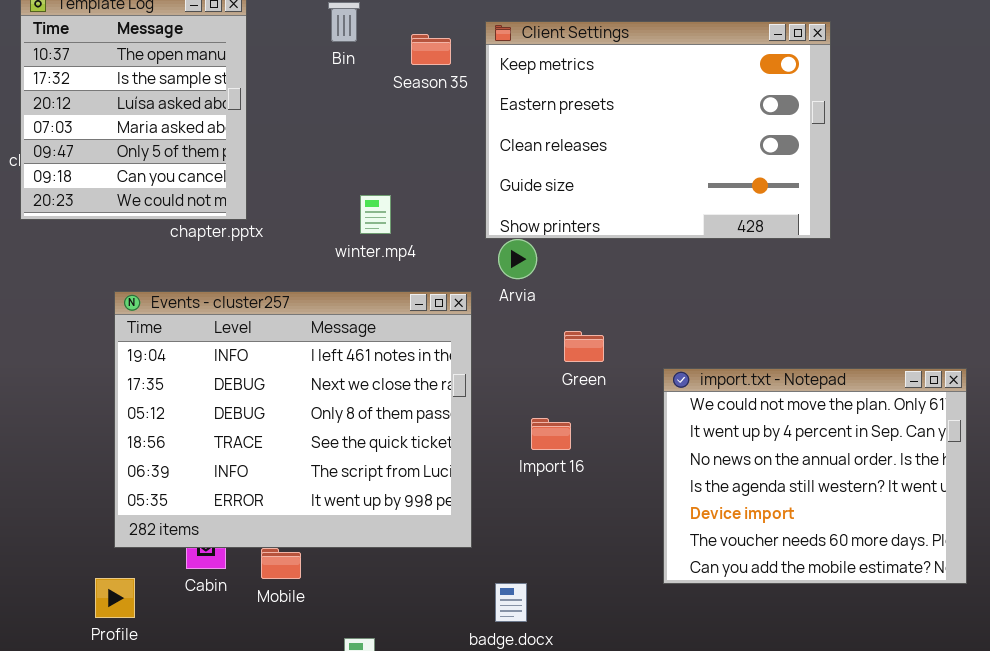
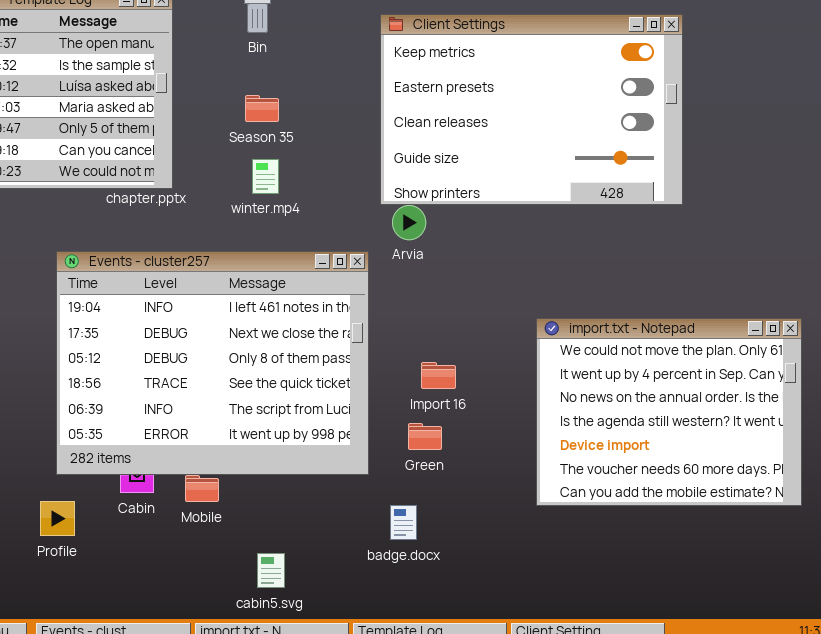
Season 35: [411,34,451,65] -> [245,95,279,122], moved
winter.mp4: [360,195,391,234] -> [252,159,279,194], moved
Green: [564,331,604,362] -> [408,423,442,450], moved

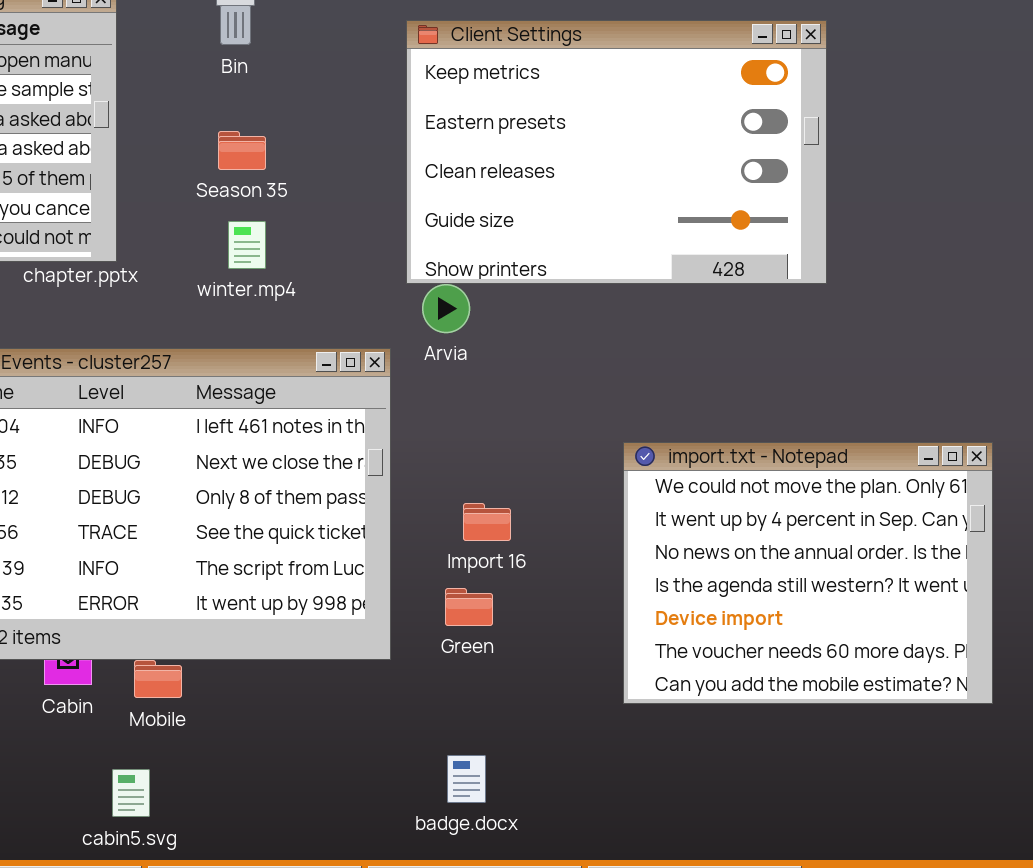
badge.docx: [390,505,417,540] -> [447,755,486,803], moved
cabin5.svg: [257,553,285,588] -> [112,769,150,817], moved

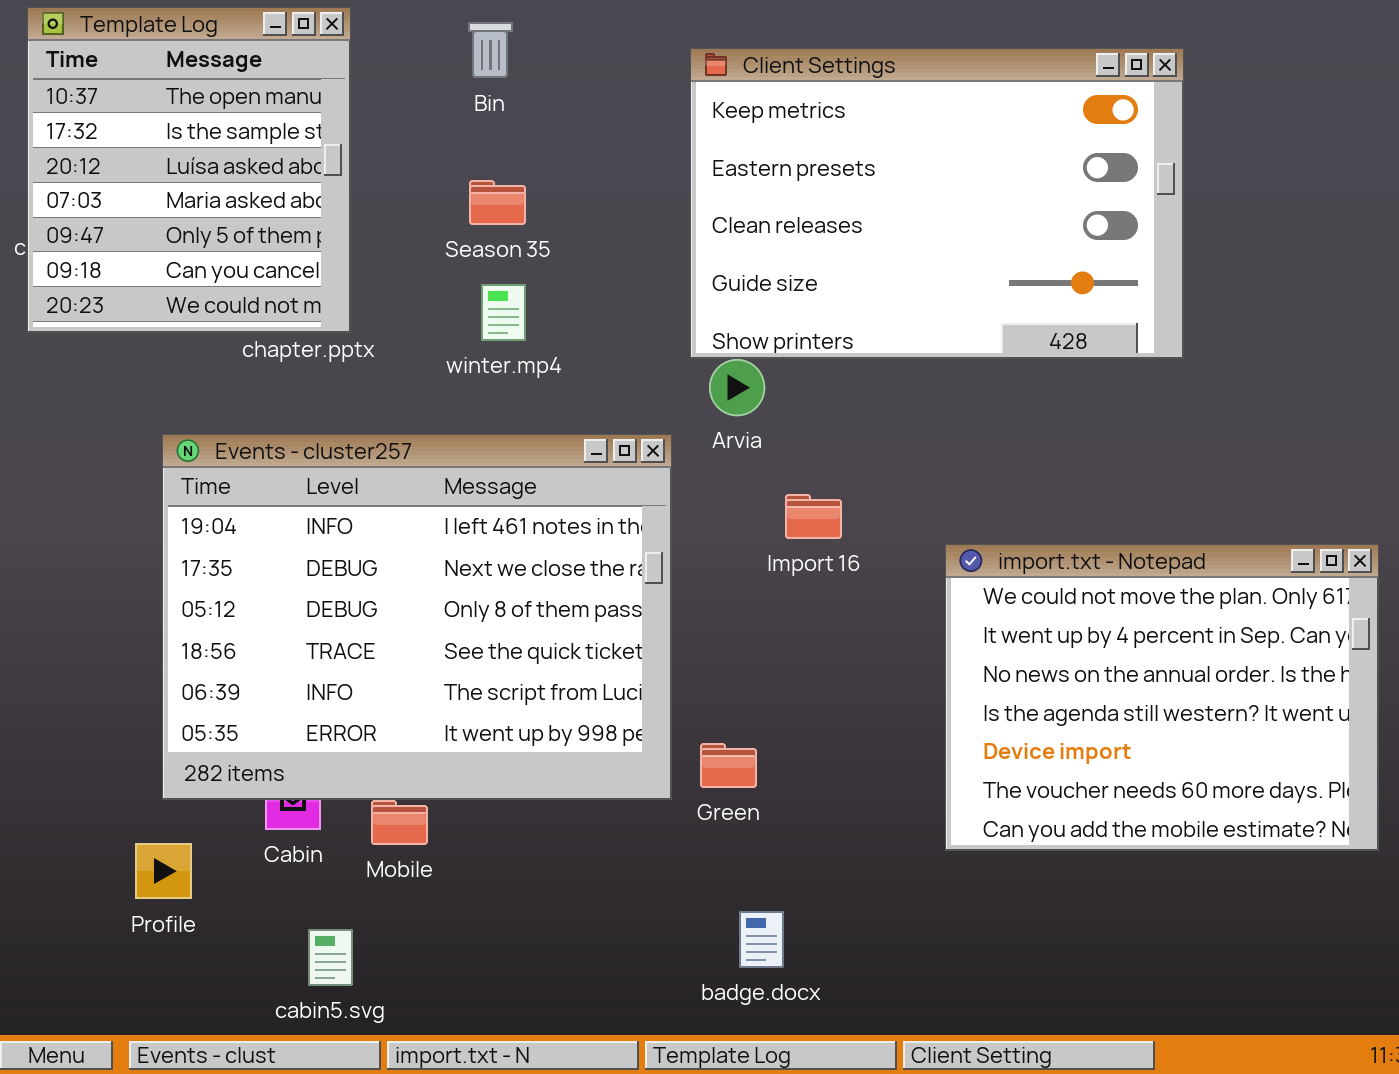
Import 16: [463,503,511,541] -> [785,494,842,539], moved
Green: [445,588,493,626] -> [700,743,757,788], moved
cabin5.svg: [112,769,150,817] -> [308,929,353,986], moved

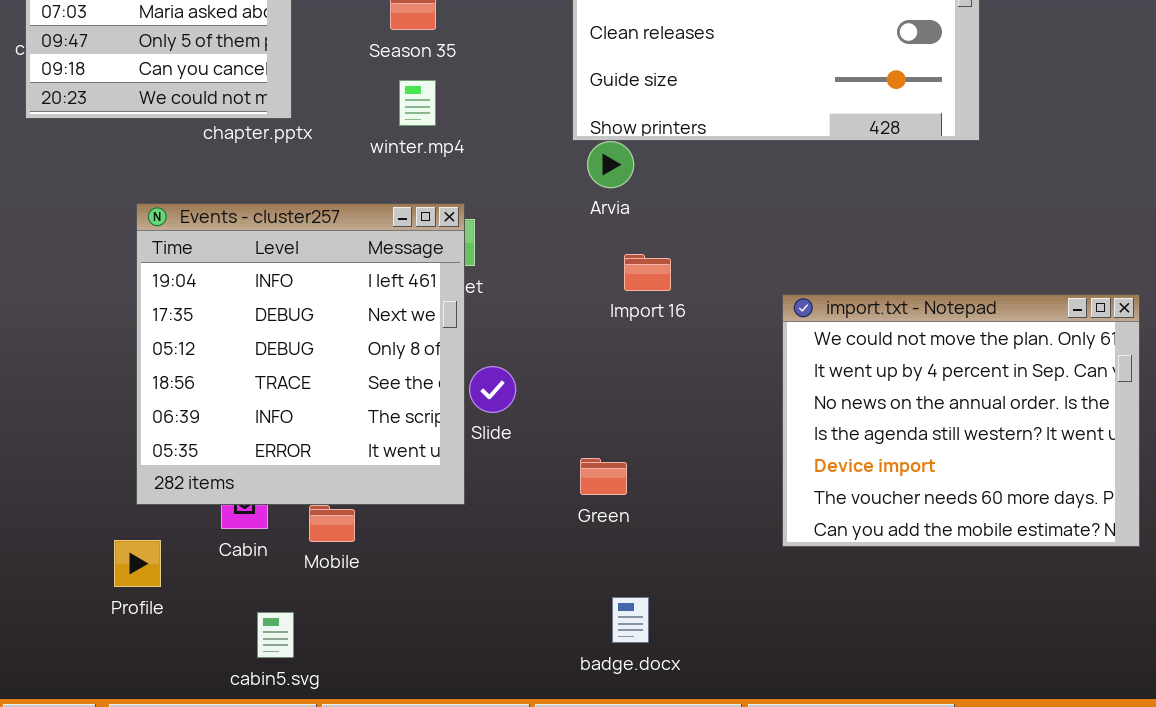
Events - cluster257: [162,434,672,800] -> [136,203,465,505], resized
Import 16: [785,494,842,539] -> [624,254,671,291], moved

